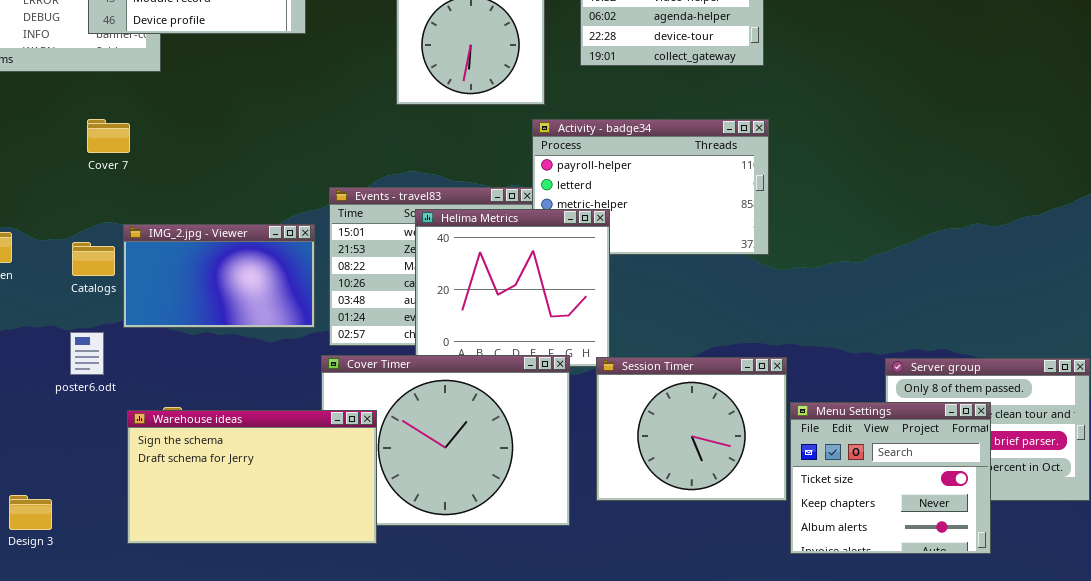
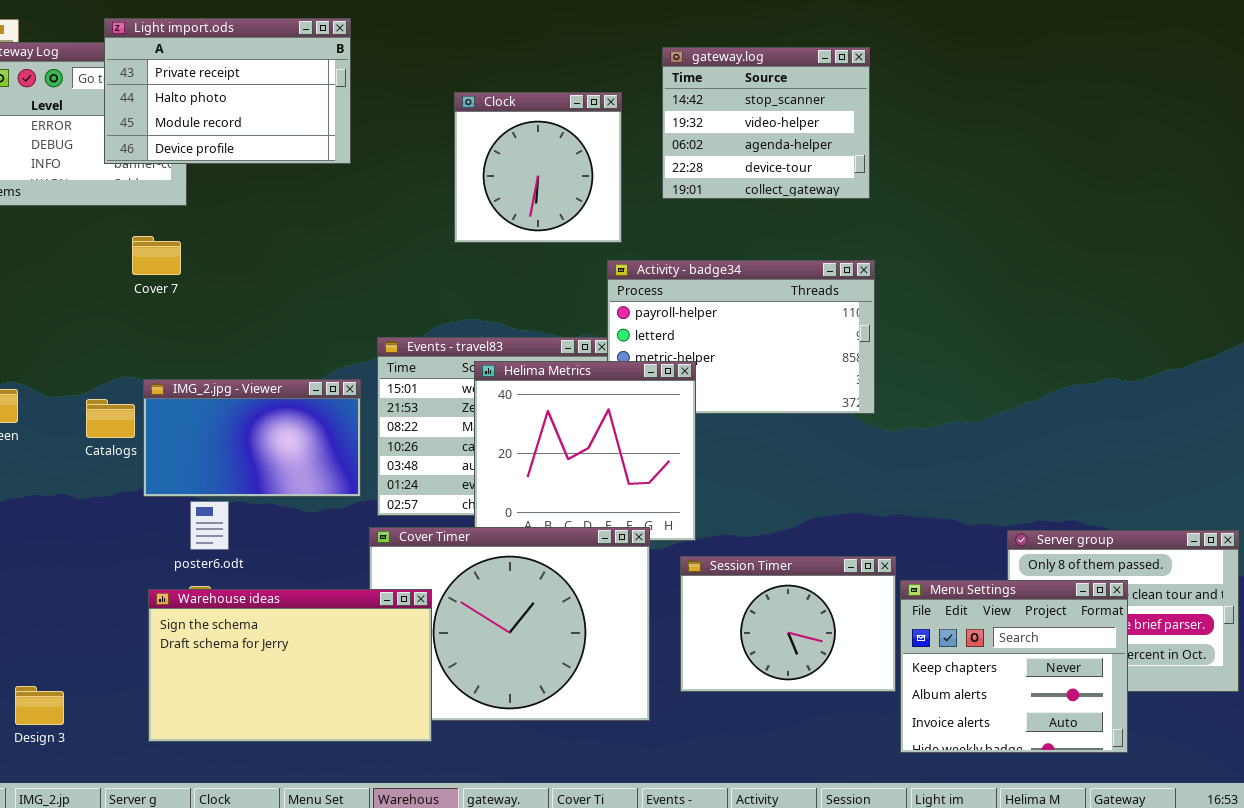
Cover 7: [87,119,130,153] -> [132,236,181,275], moved
poster6.odt: [70,332,104,375] -> [190,501,229,550], moved
Session Timer: [596,357,787,501] -> [680,556,896,692], resized
Menu Settings: [790,402,991,554] -> [900,580,1128,753], scrolled down 1 row

